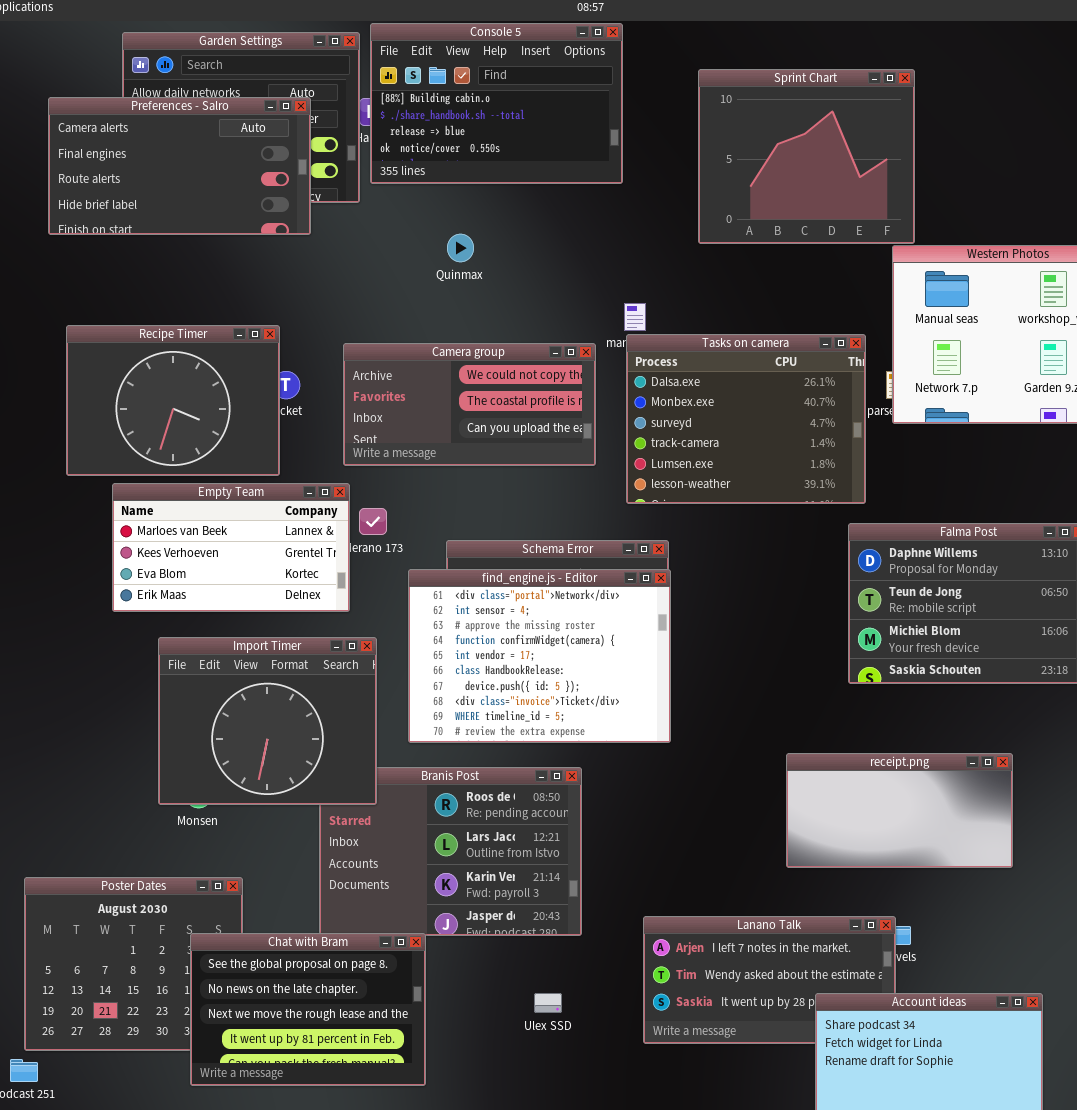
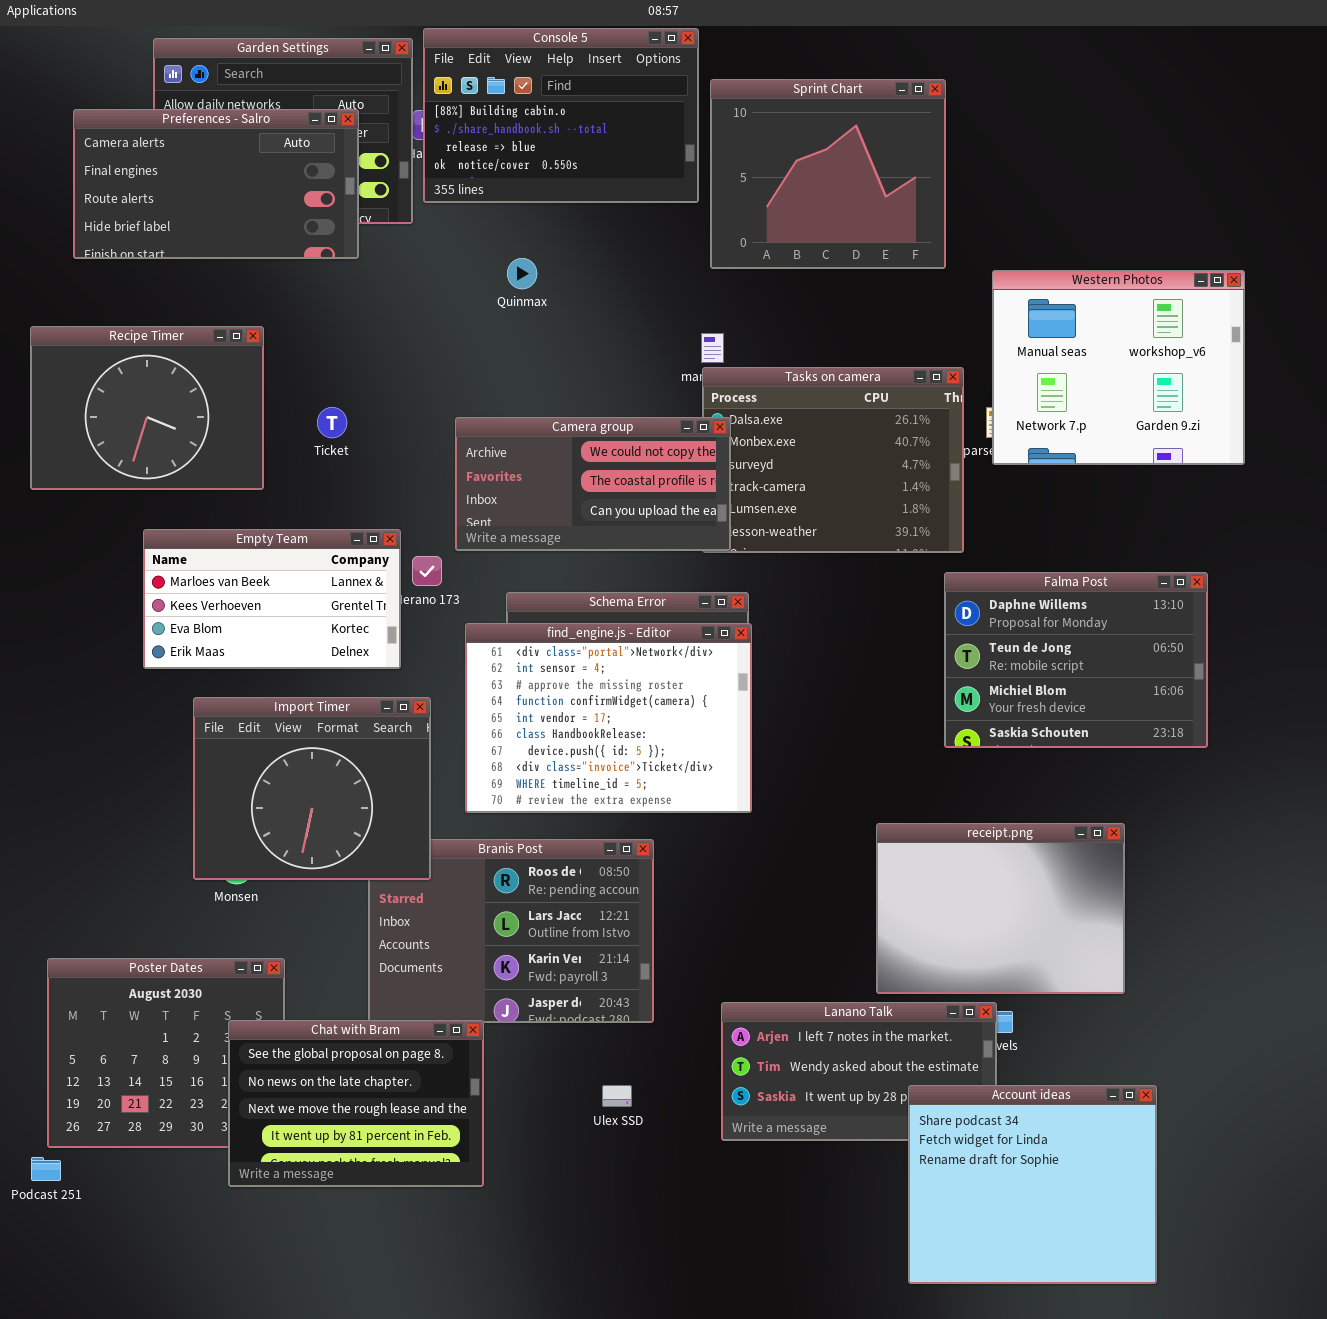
Sprint Chart: [698,69,915,244] -> [710,79,946,269], moved
Recipe Timer: [66,325,280,476] -> [30,326,264,490], moved
Camera group: [343,343,596,466] -> [455,417,731,551], moved
receipt.png: [786,753,1013,868] -> [876,823,1125,994], resized

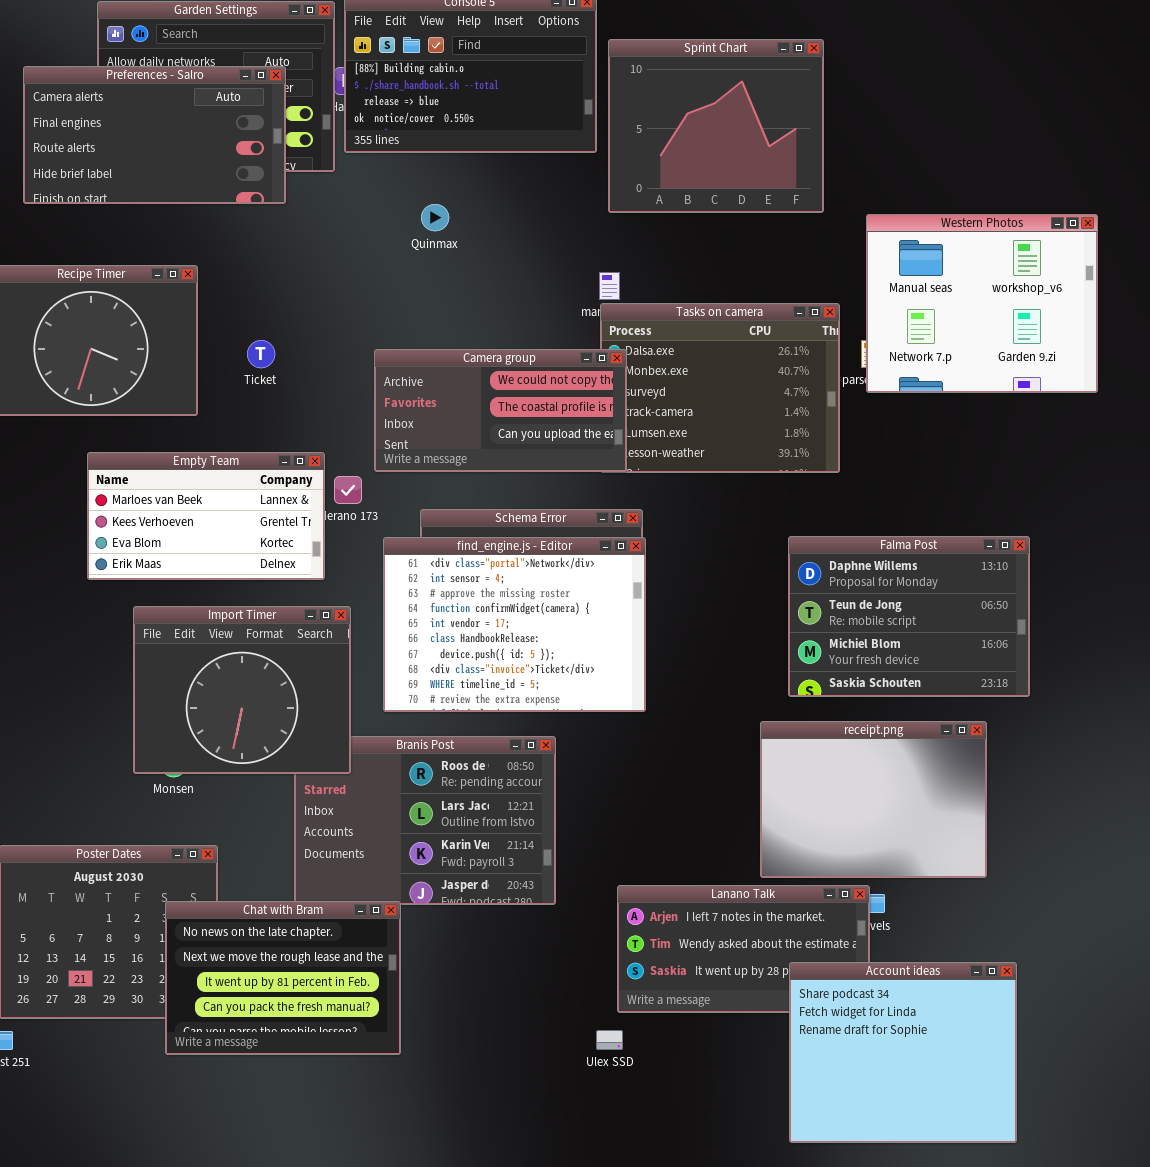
Falma Post: [944,572,1208,748] -> [788,536,1030,697], moved
Chat with Bram: [228,1020,484,1187] -> [165,901,401,1055], scrolled down 1 row
Ulex SSD: [602,1085,632,1107] -> [596,1030,623,1050], moved

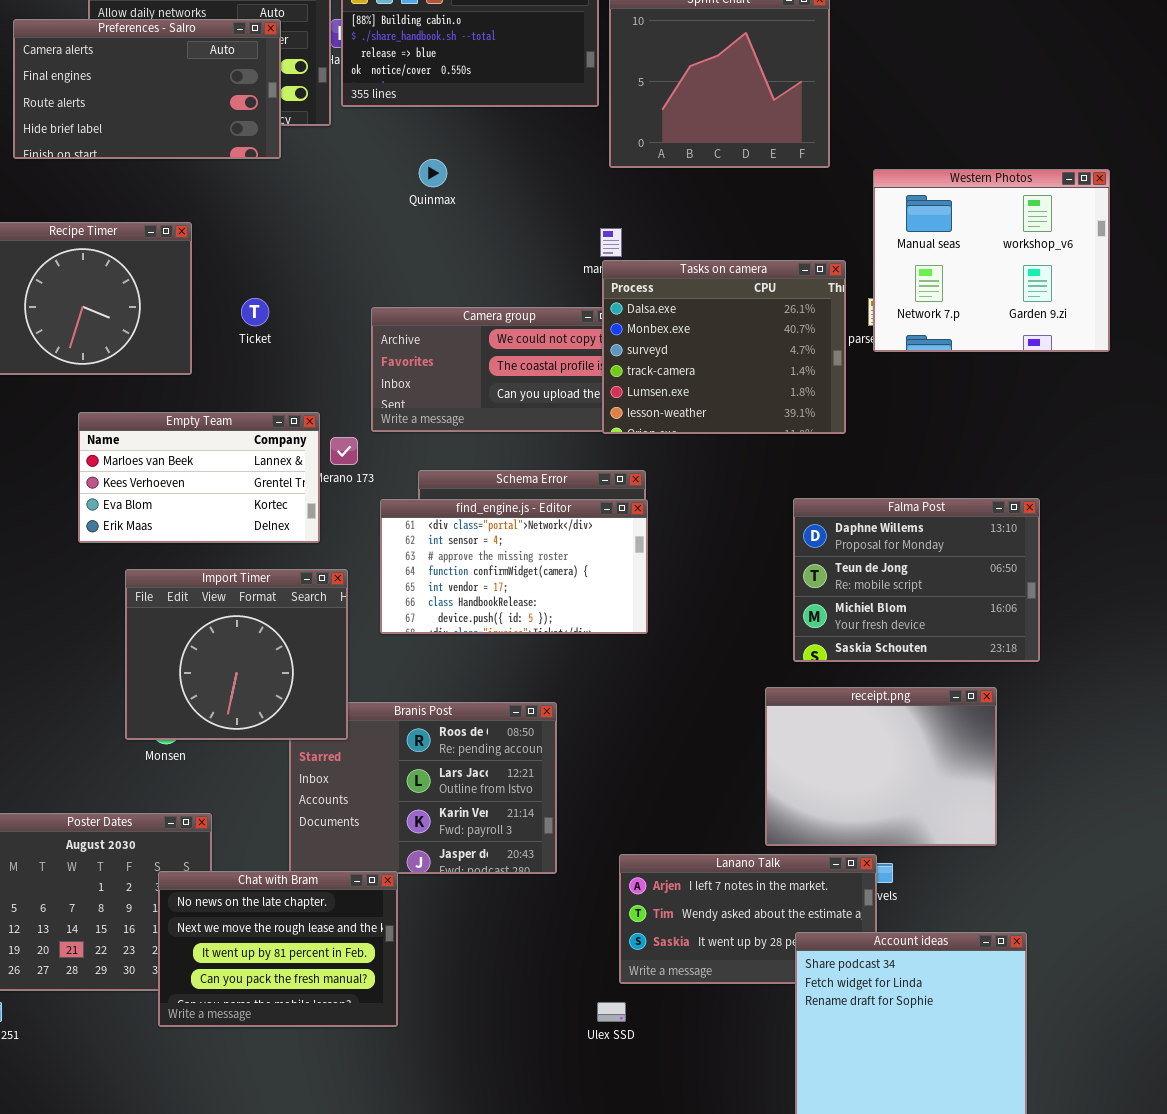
Tasks on camera: [600,303,840,473] -> [602,260,846,434], raised
find_engine.js - Editor: [383,537,646,712] -> [380,499,648,634], resized

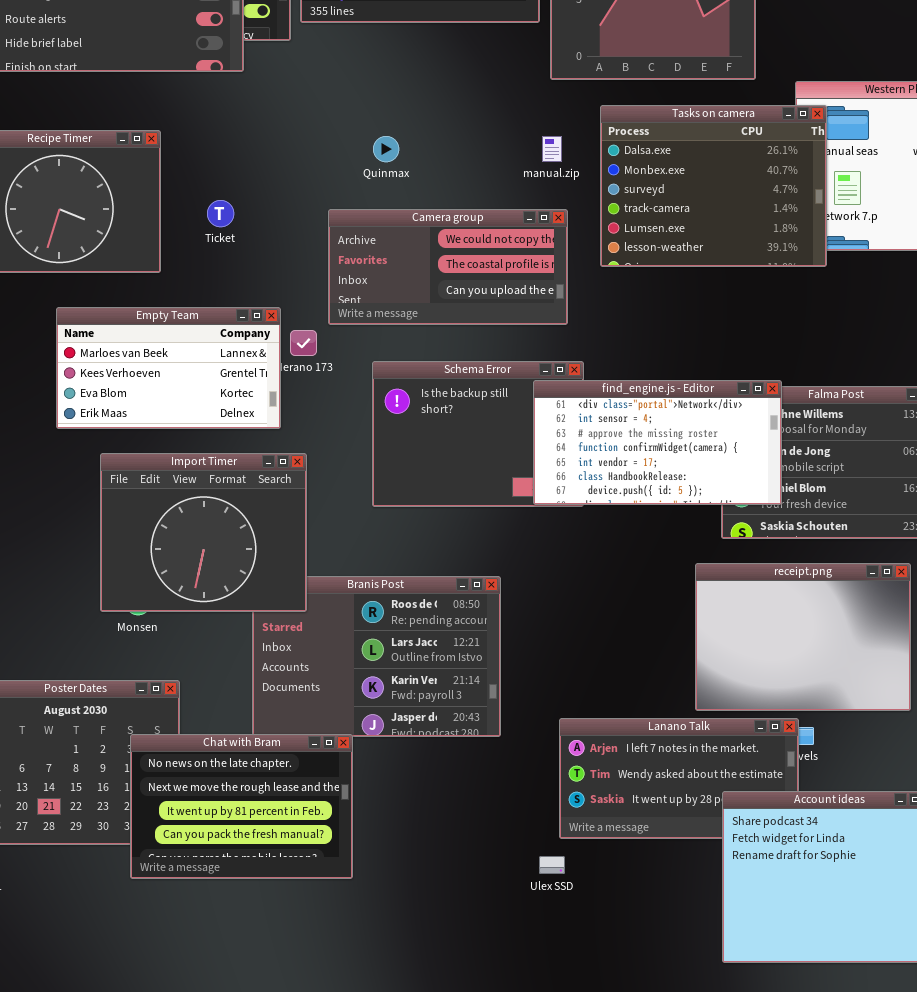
Quinmax: [419,159,447,187] -> [373,136,399,162], moved
Tasks on camera: [602,260,846,434] -> [600,105,827,267], moved
find_engine.js - Editor: [380,499,648,634] -> [533,380,782,505], moved

